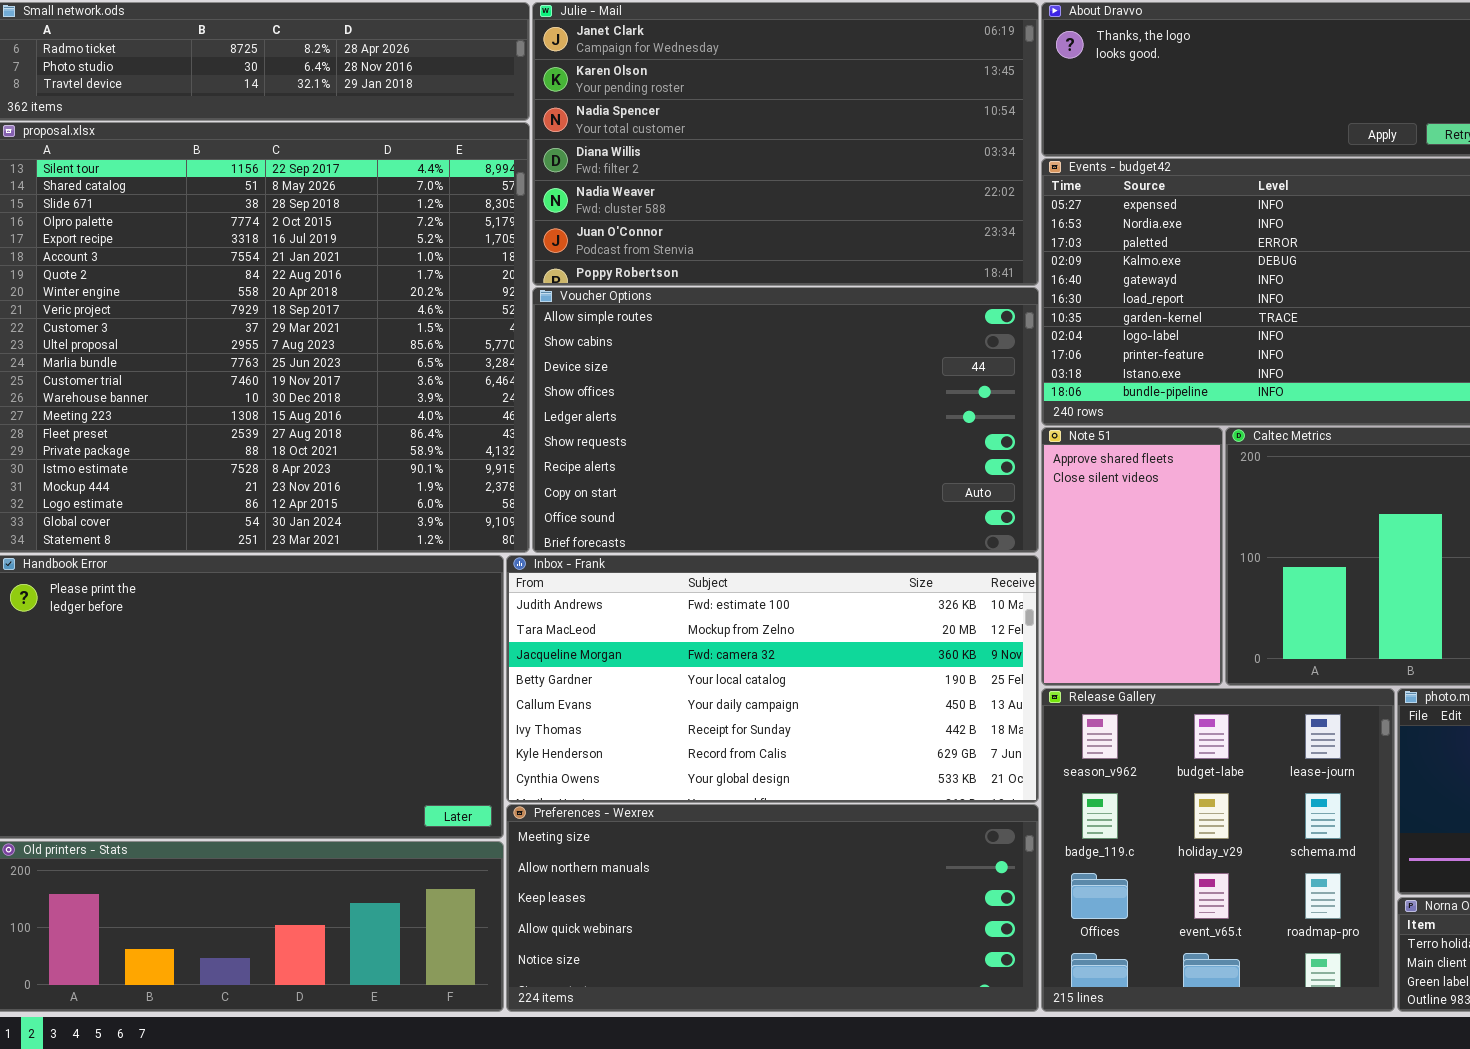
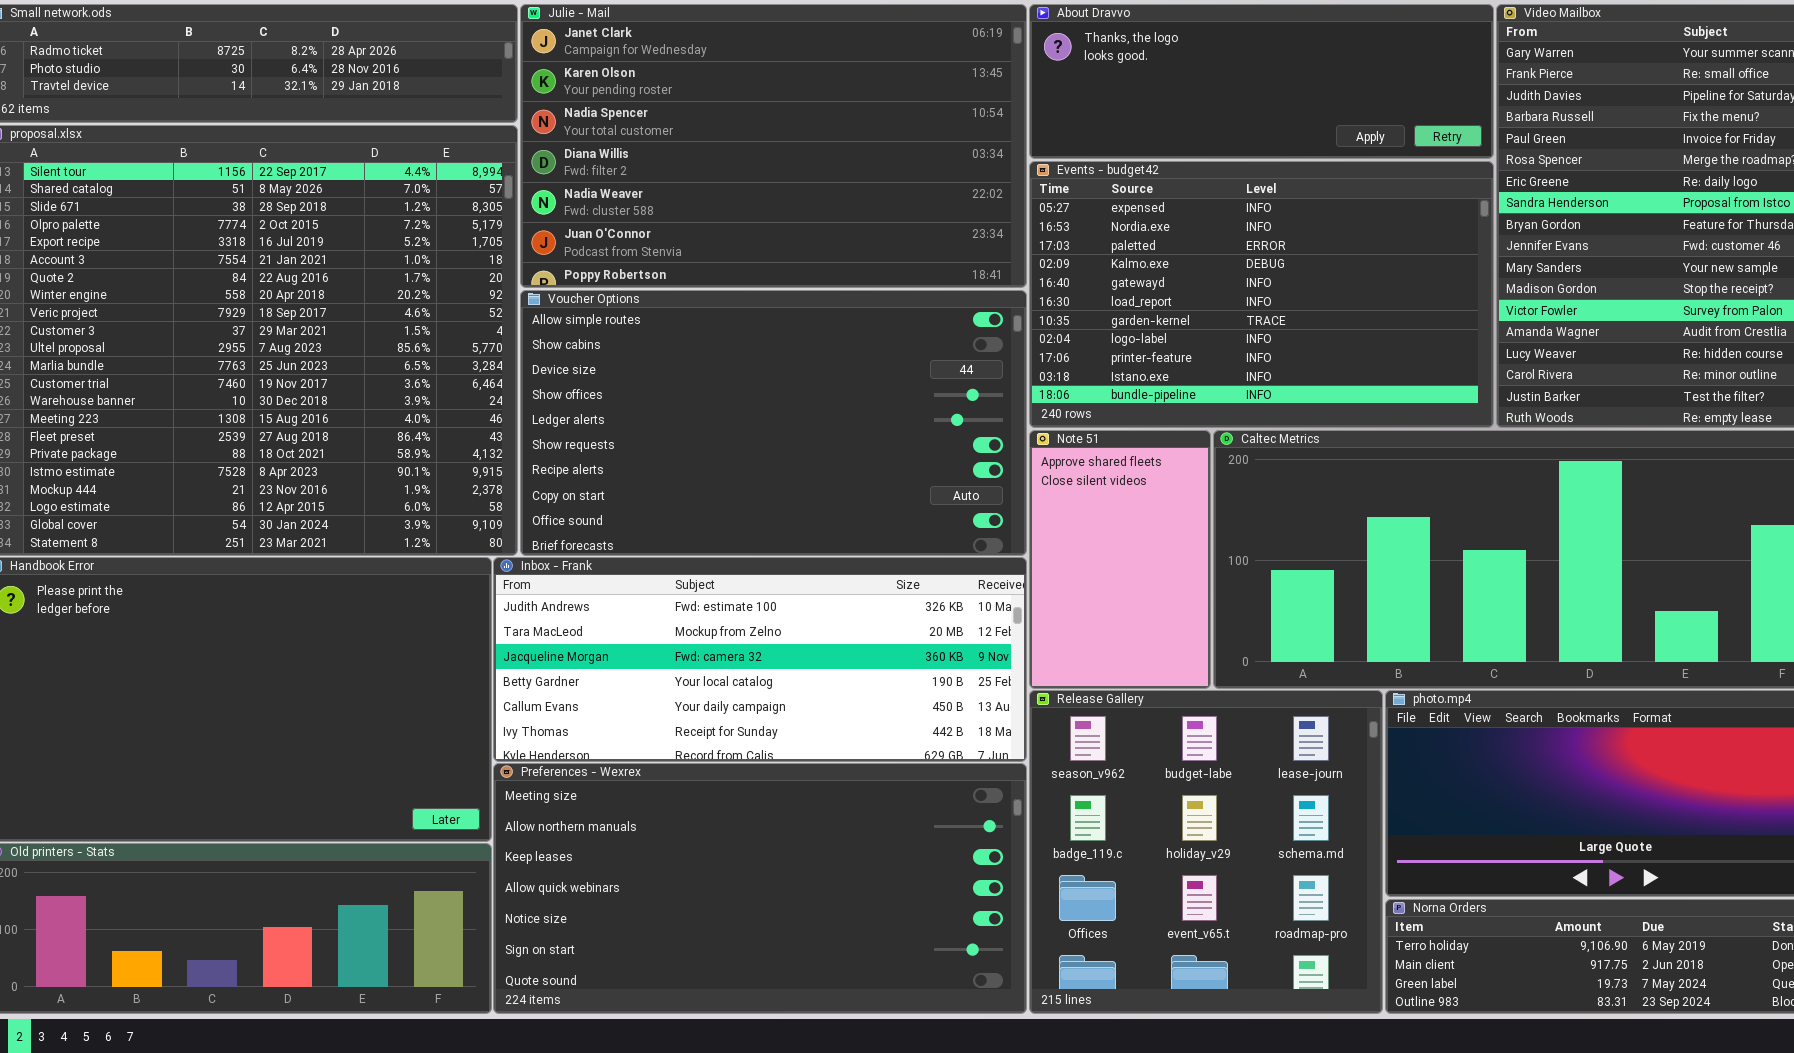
Inbox - Frank: [506,555,1039,803] -> [493,557,1027,762], resized
Preferences - Wexrex: [506,804,1039,1012] -> [493,763,1027,1014], resized

